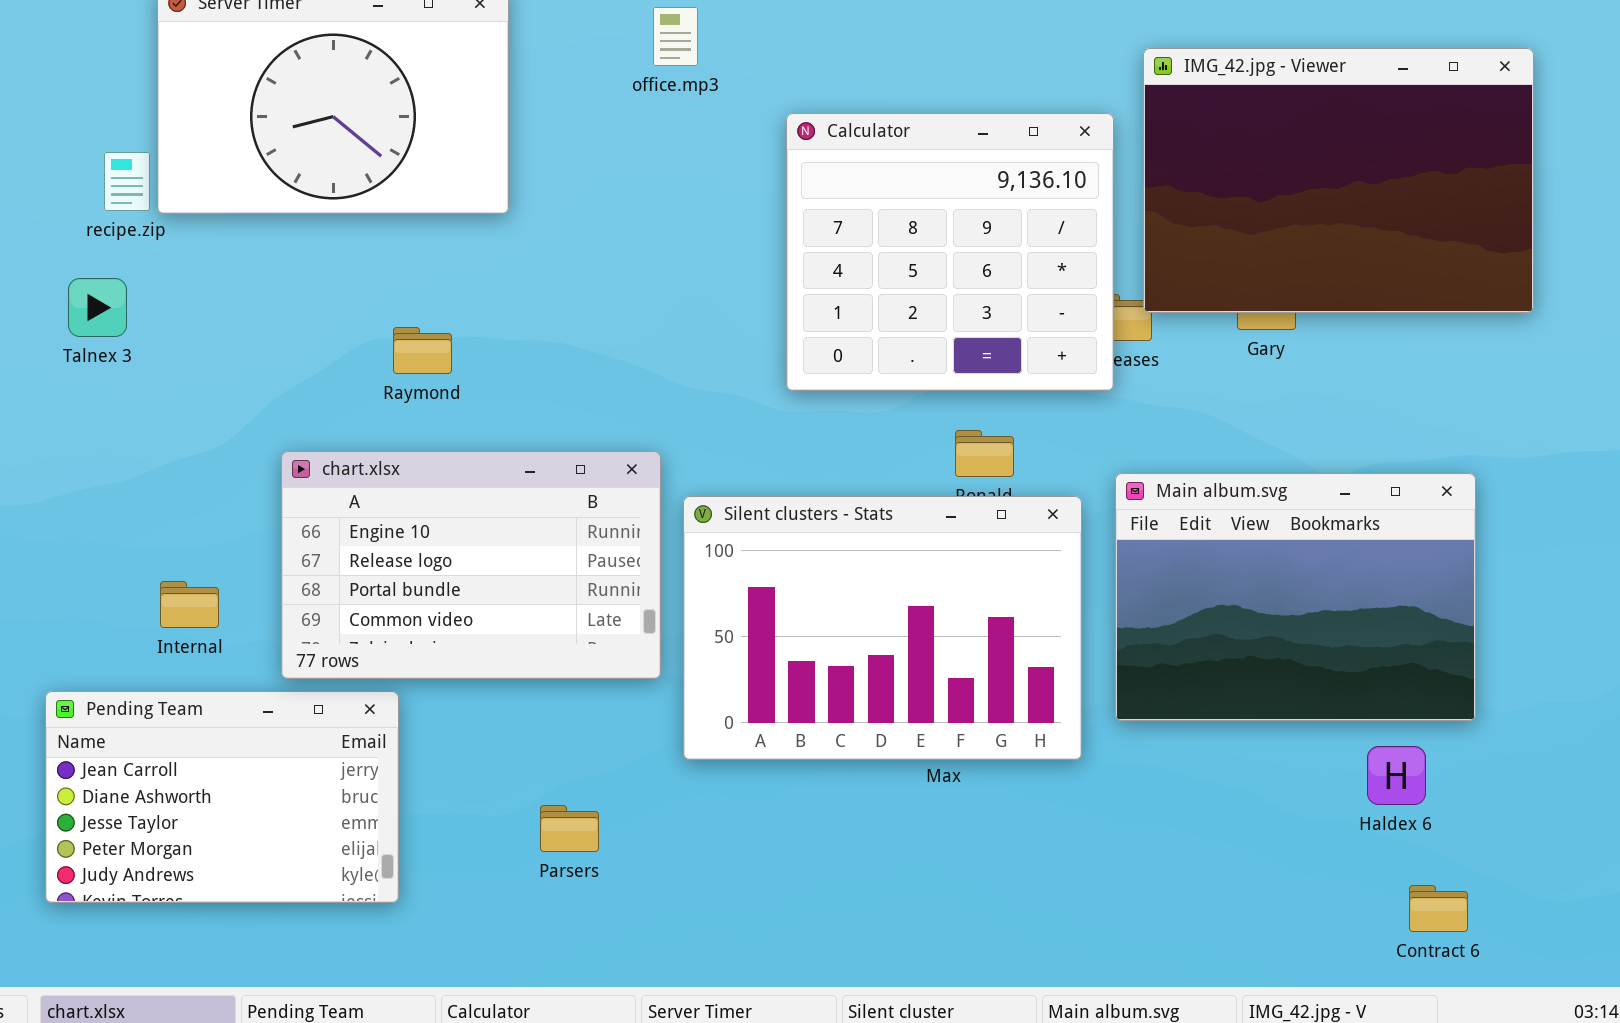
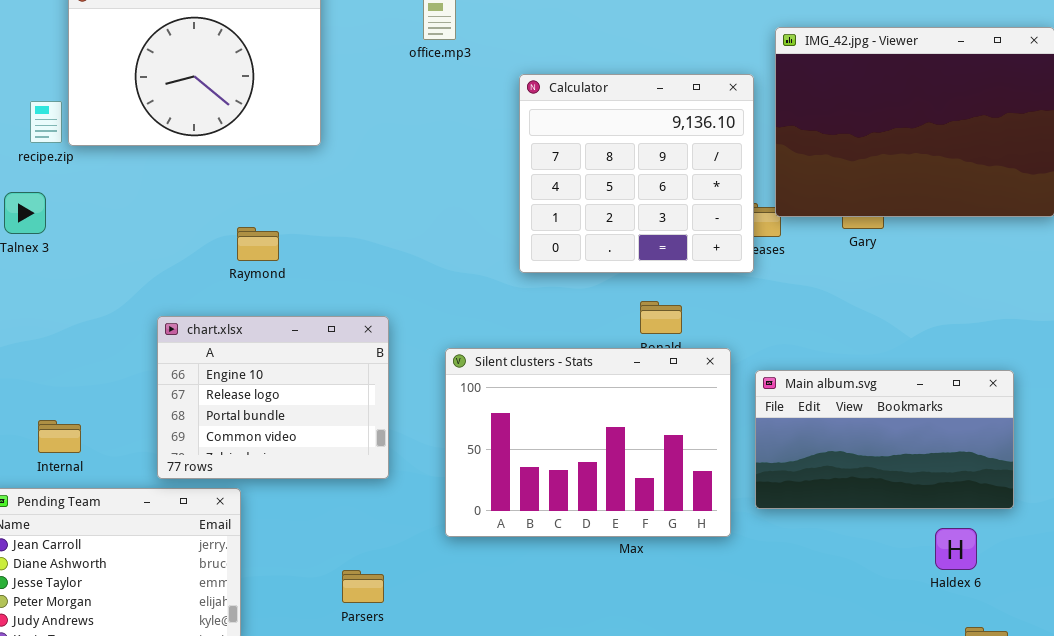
chart.xlsx: [281,451,661,679] -> [157,316,389,479], resized
Main album.svg: [1115,473,1476,721] -> [755,370,1014,509], resized
Internal: [160,581,219,628] -> [38,420,81,453], moved

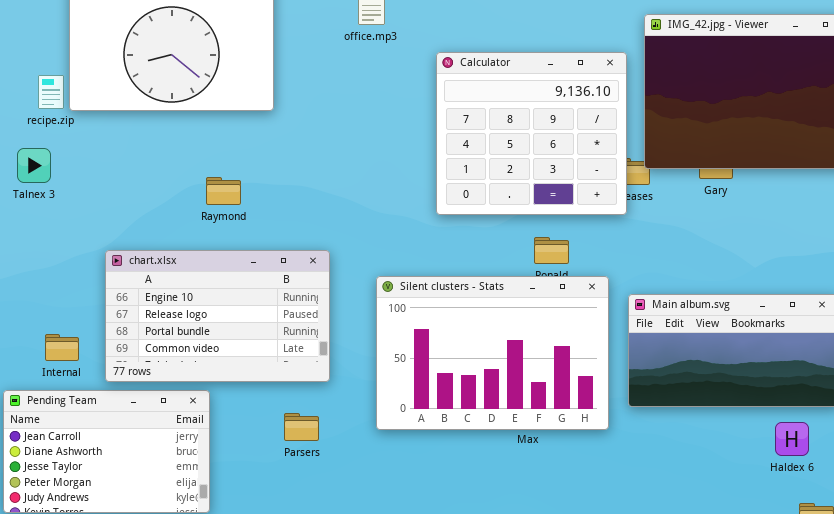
chart.xlsx: [157,316,389,479] -> [105,250,330,382], resized
Parsers: [342,570,384,603] -> [284,413,319,441], moved

